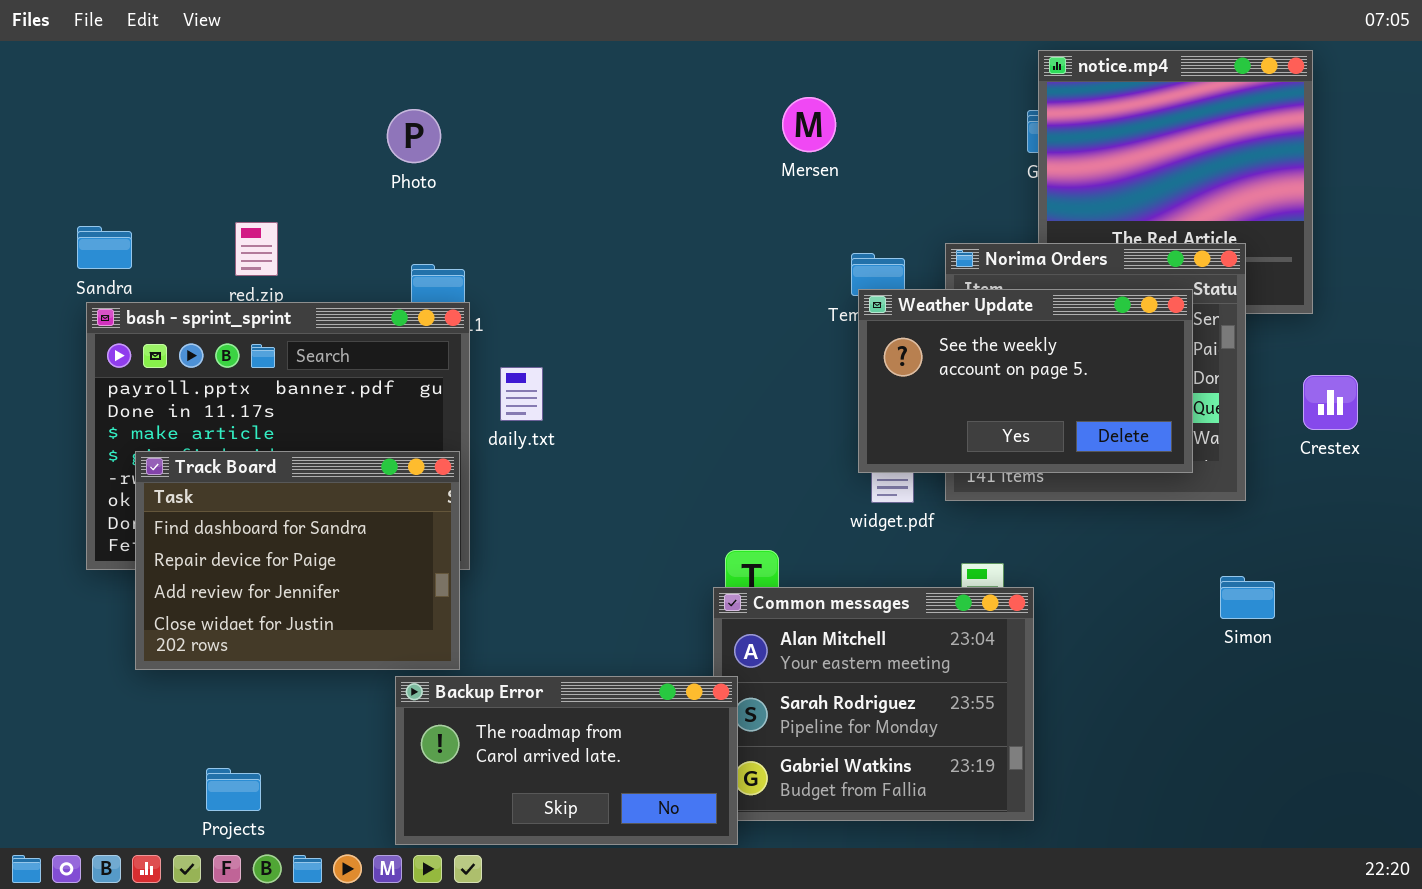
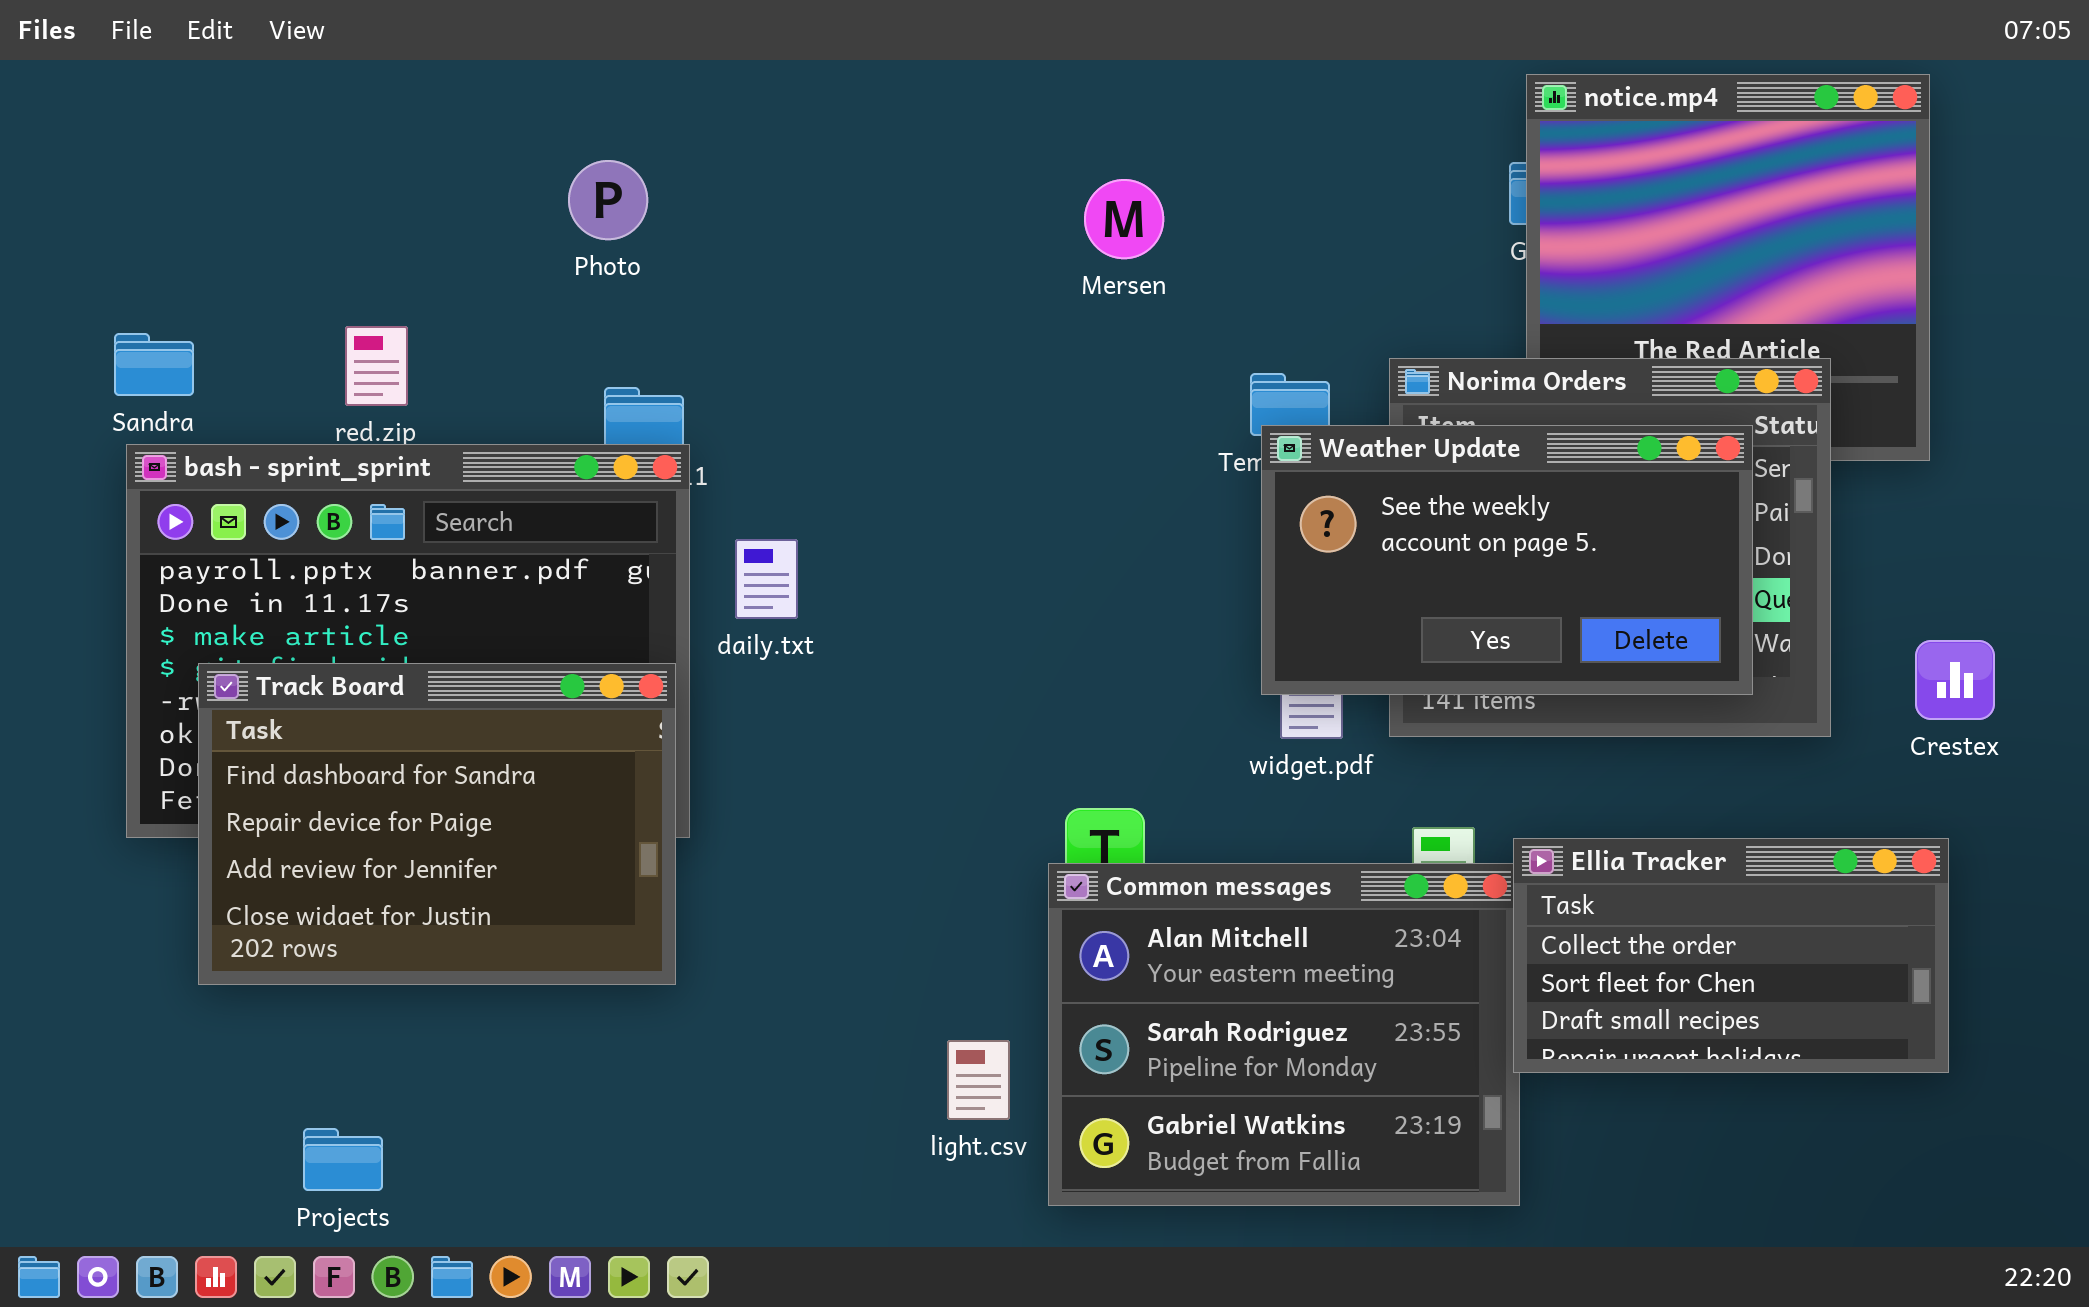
Mersen: [782,97,836,152] -> [1084,179,1164,259], moved
Crestex: [1303,375,1358,430] -> [1915,640,1995,720], moved
Ellia Tracker: none -> [1513,838,1949,1073], opened
Backup Error: [395,676,738,845] -> none, closed

